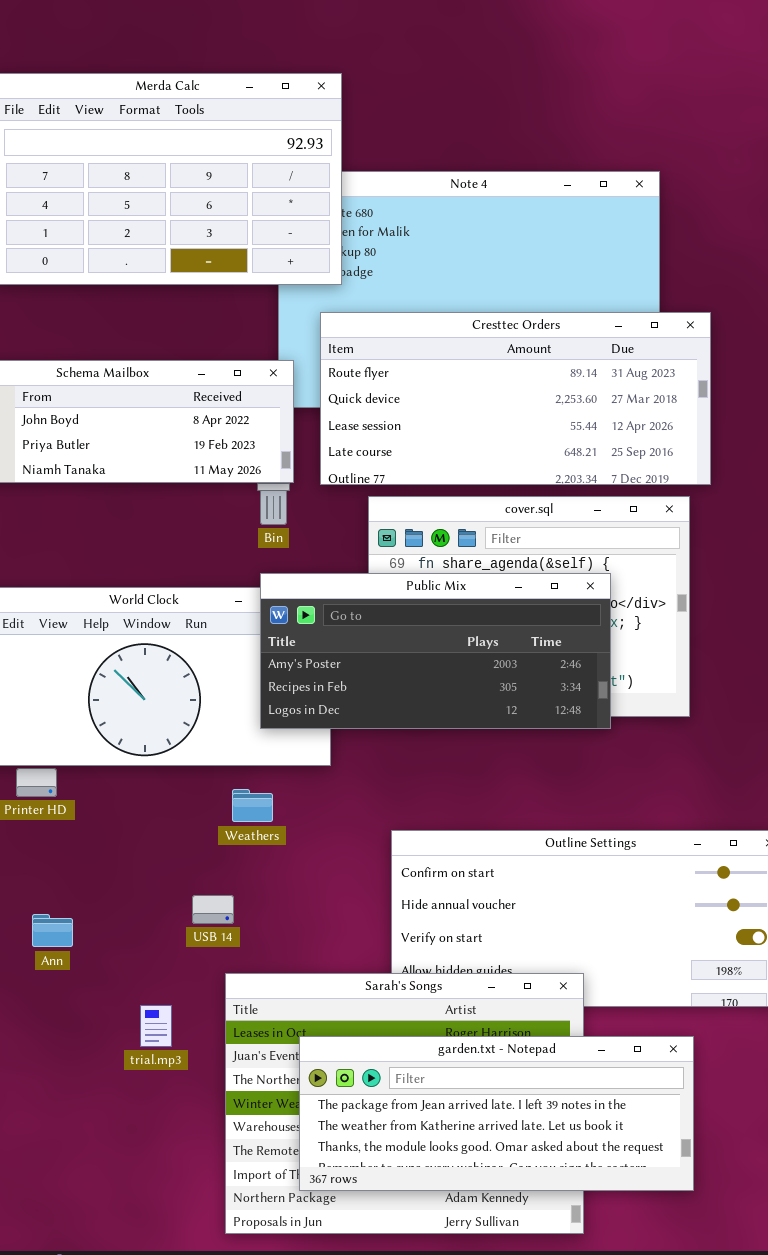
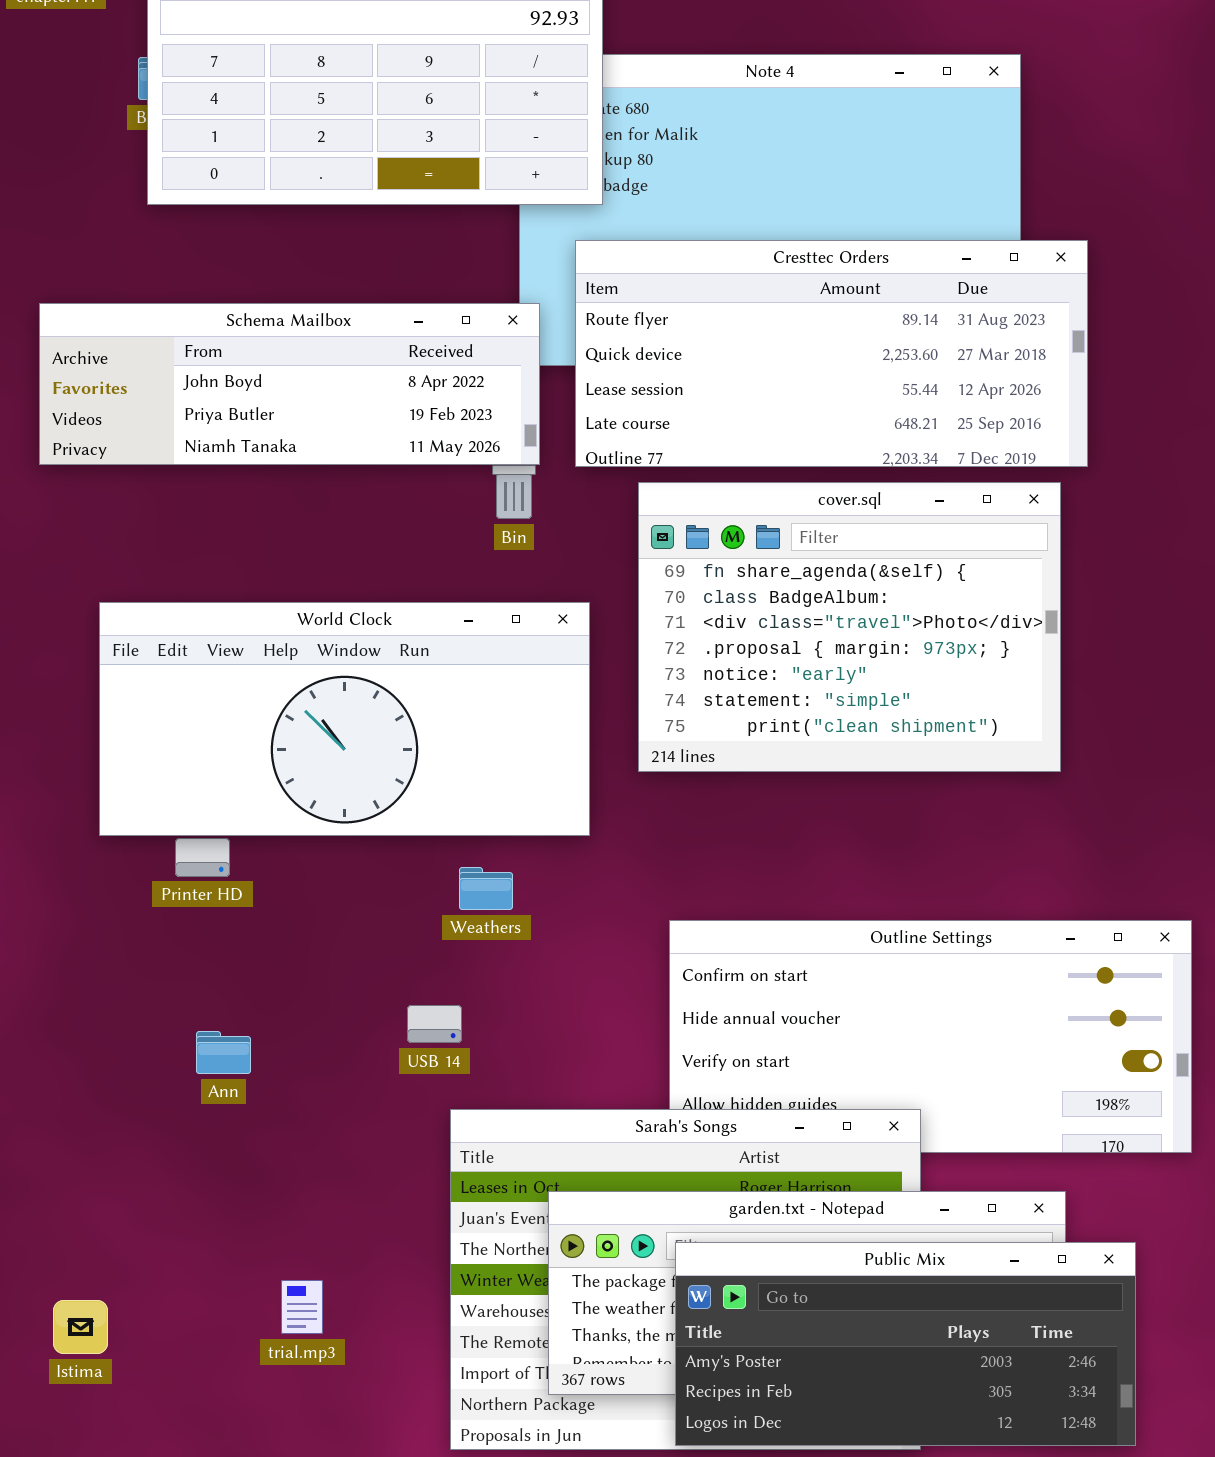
Public Mix: [260,573,611,729] -> [675,1242,1136,1446], moved
trial.mp3: [140,1005,172,1047] -> [281,1280,323,1334], moved

